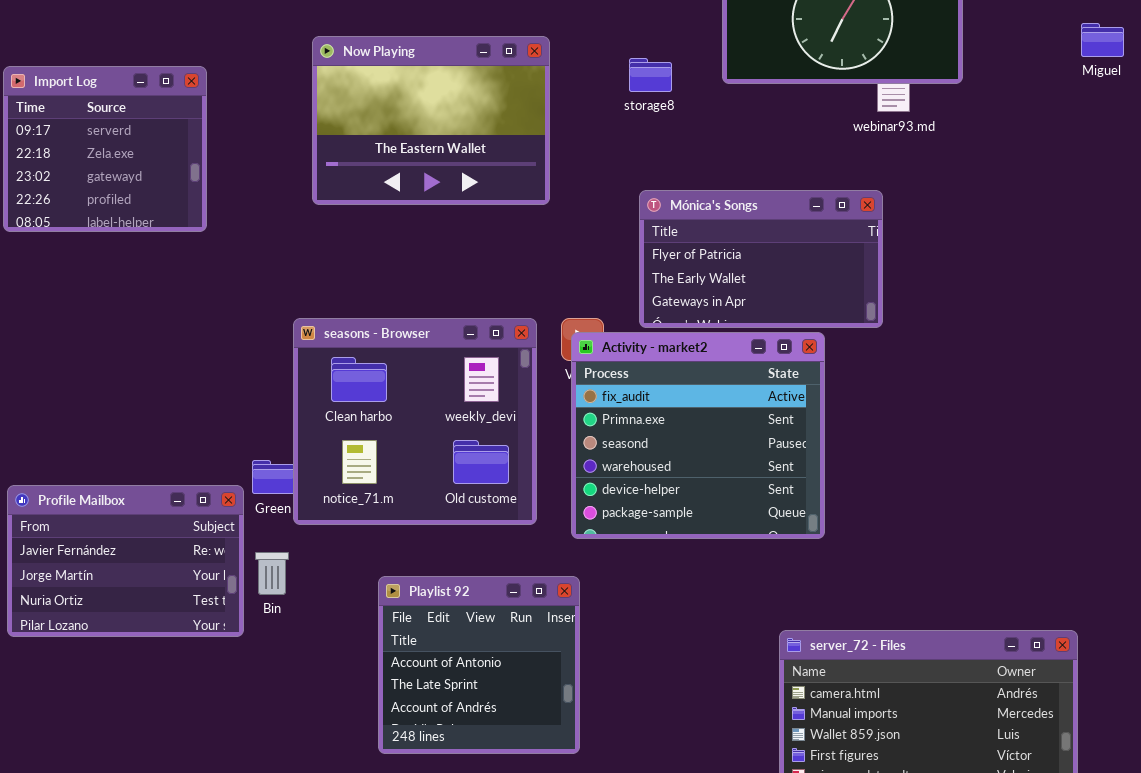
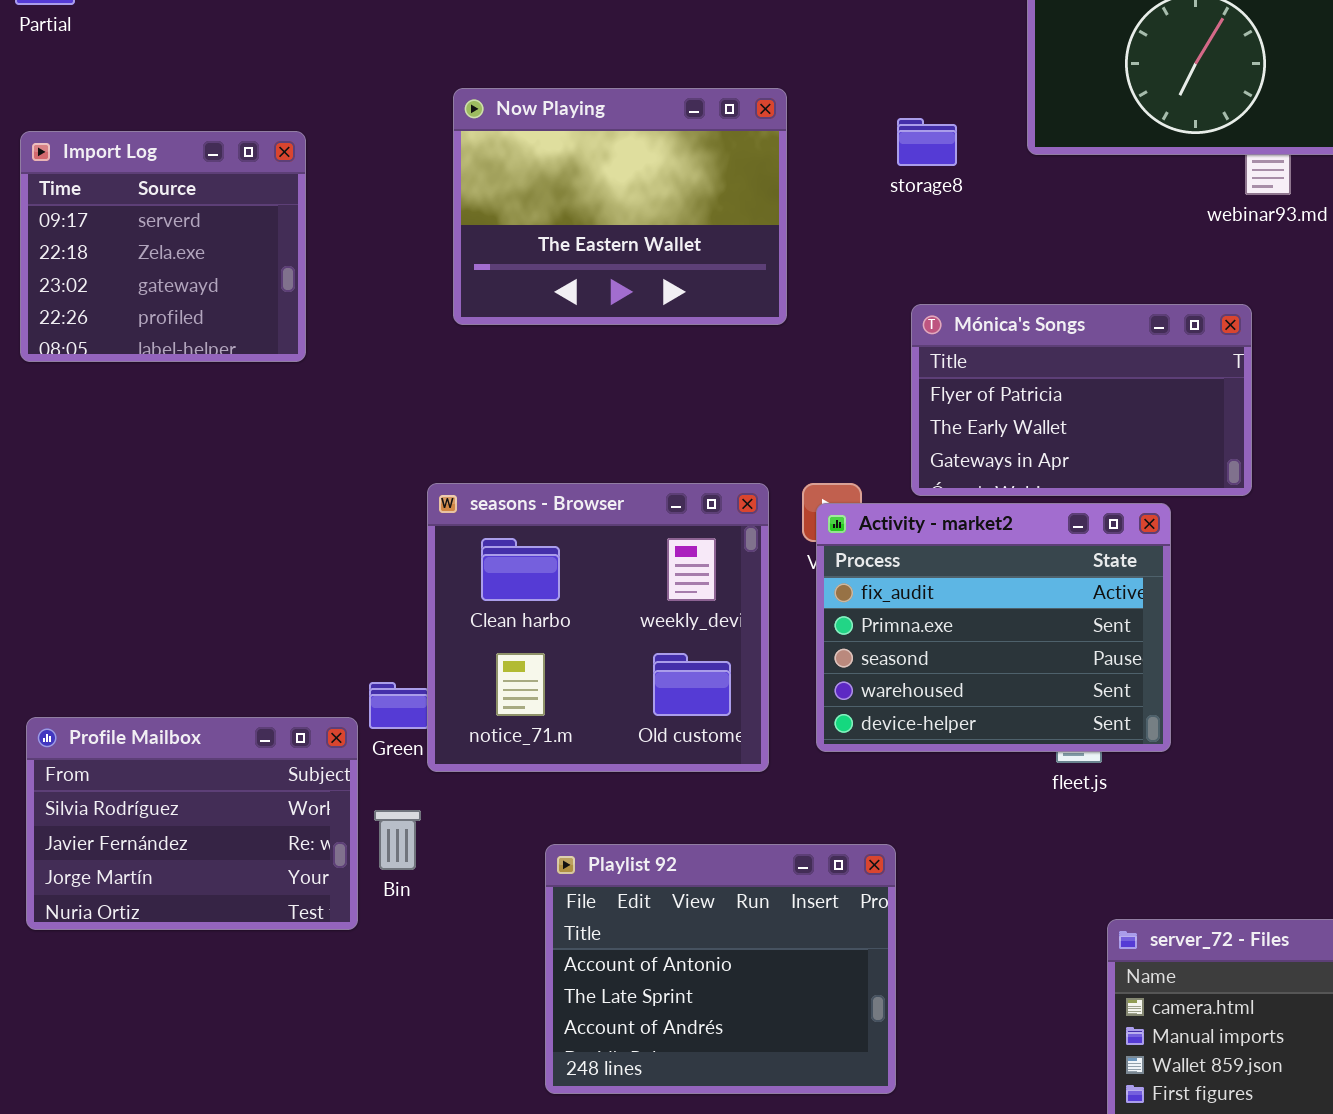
Activity - market2: [571,332,825,539] -> [816,503,1171,752], resized
Profile Mailbox: [7,485,244,637] -> [26,717,358,930], scrolled up 1 row
Playlist 92: [378,576,580,754] -> [545,844,896,1094], resized

